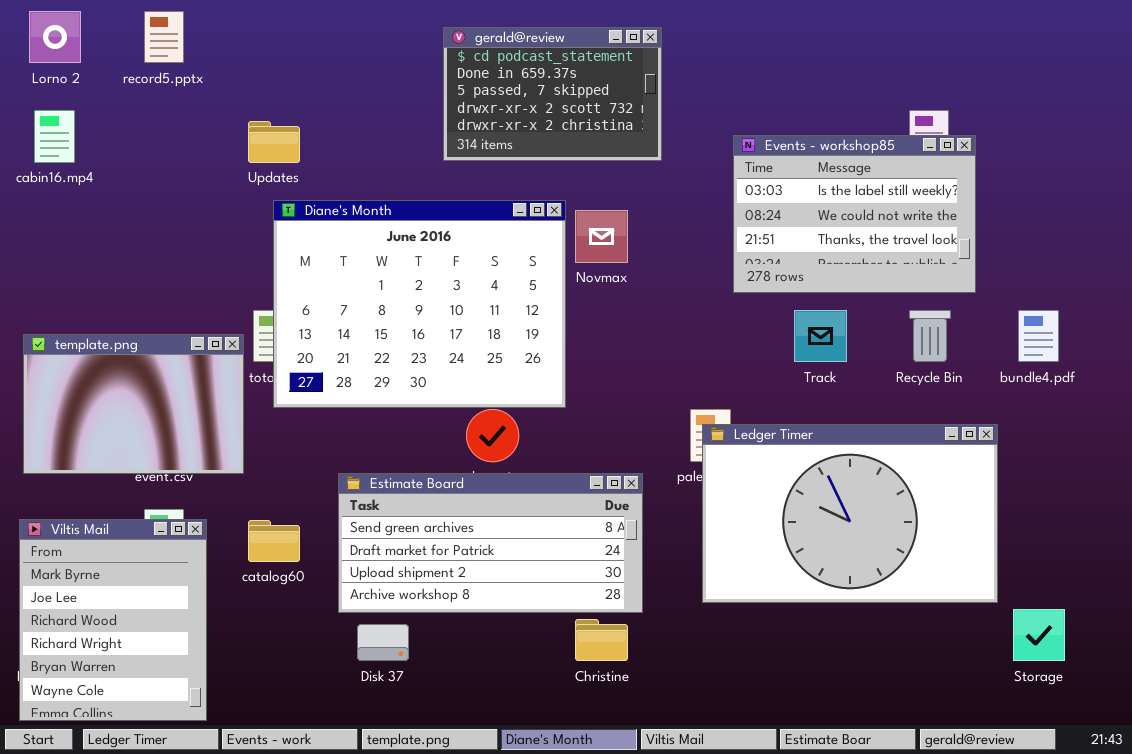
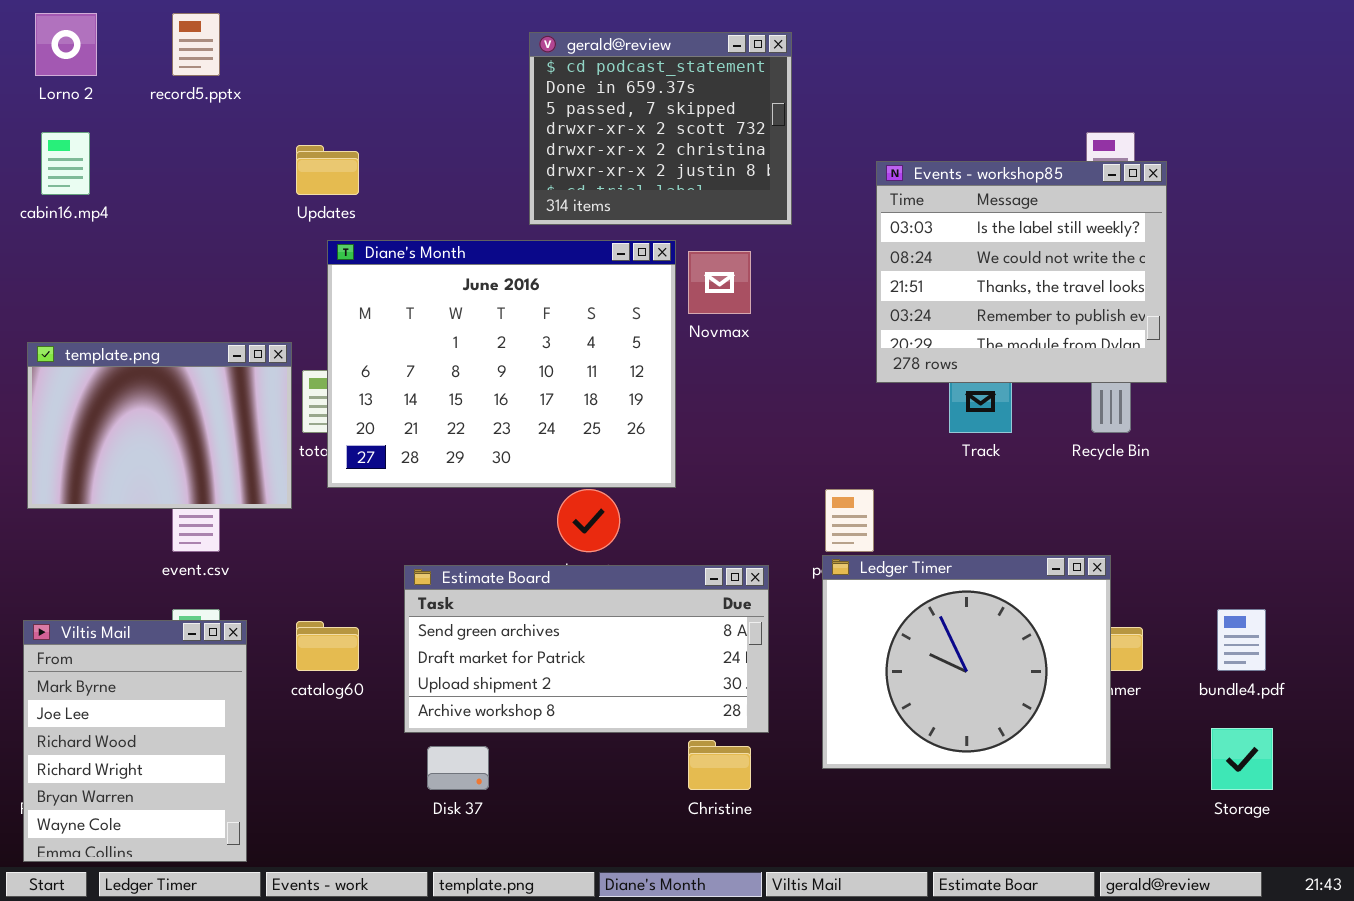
gerald@review: [443,27,662,161] -> [529,32,792,225], resized
Events - workshop85: [733,135,976,293] -> [876,161,1167,383], resized
bundle4.pdf: [1018,310,1059,362] -> [1217,609,1266,671], moved
template.png: [23,334,244,474] -> [27,342,292,509], moved
Ledger Timer: [702,424,998,603] -> [822,555,1111,769], moved, resized

